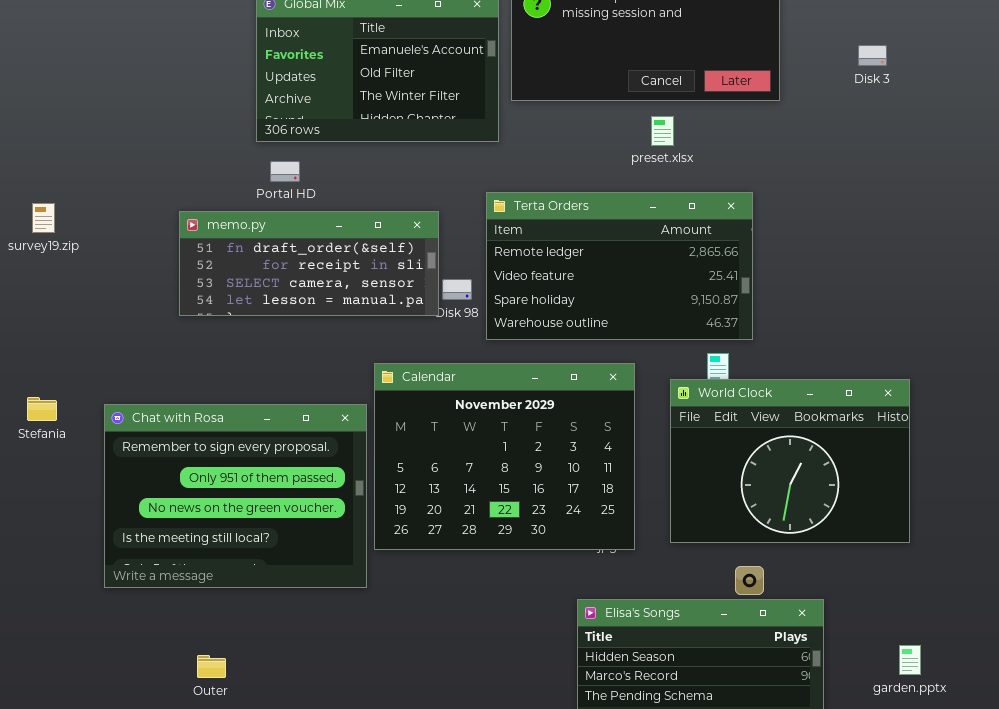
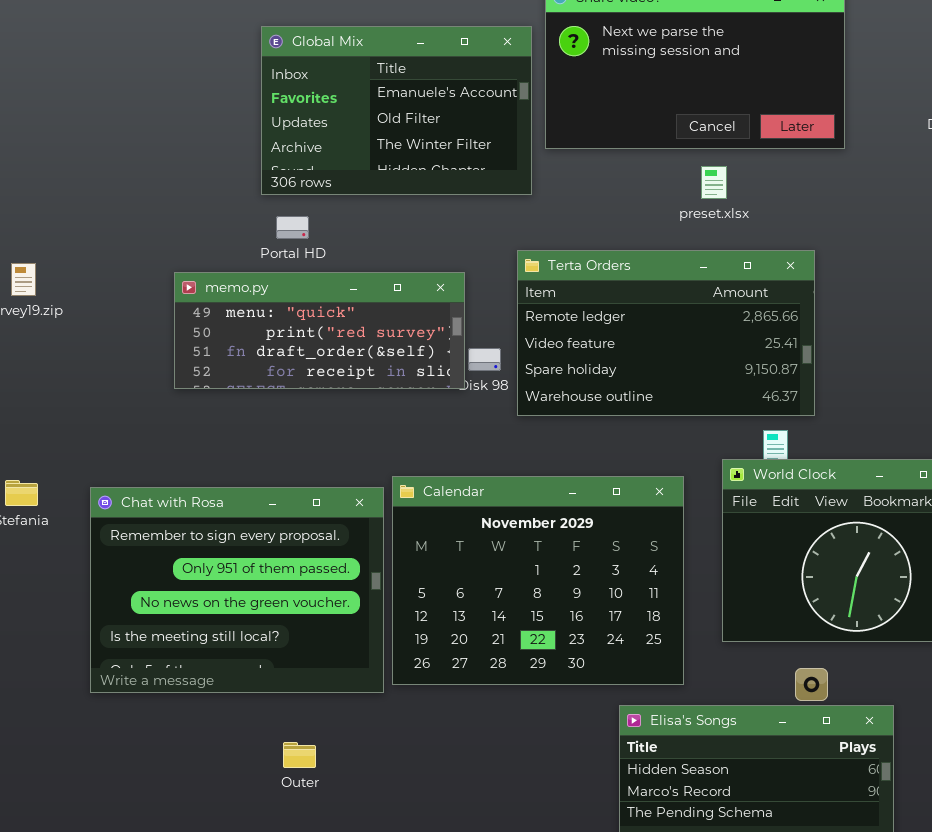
memo.py: [179,211,439,316] -> [174,272,465,389], scrolled up 2 rows
Calendar: [374,363,635,550] -> [392,476,684,685], moved
Outer: [197,655,226,678] -> [283,742,316,768], moved

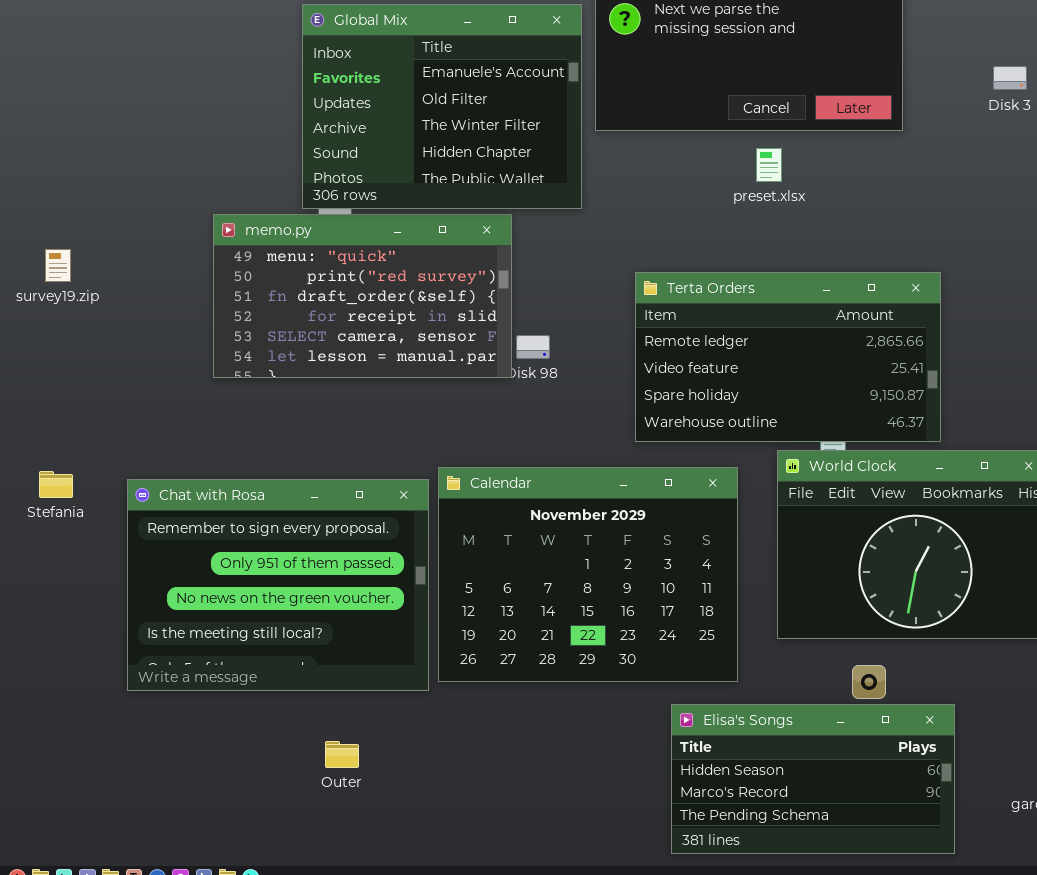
Global Mix: [261,26,532,195] -> [302,4,582,209], resized
Terta Orders: [517,250,815,416] -> [635,272,941,442], moved
memo.py: [174,272,465,389] -> [213,214,512,378], resized

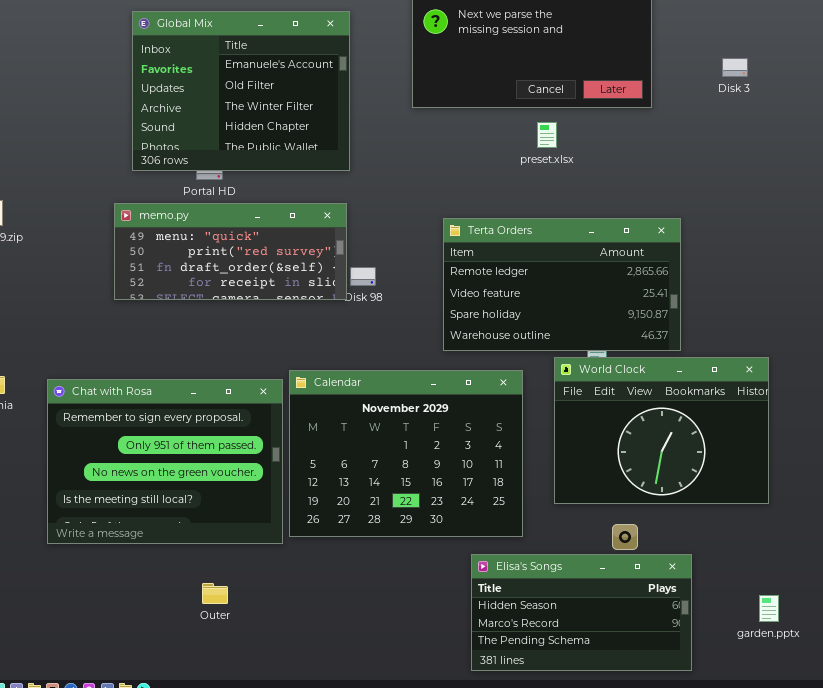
Global Mix: [302,4,582,209] -> [132,11,350,171], moved
memo.py: [213,214,512,378] -> [114,203,347,300], resized

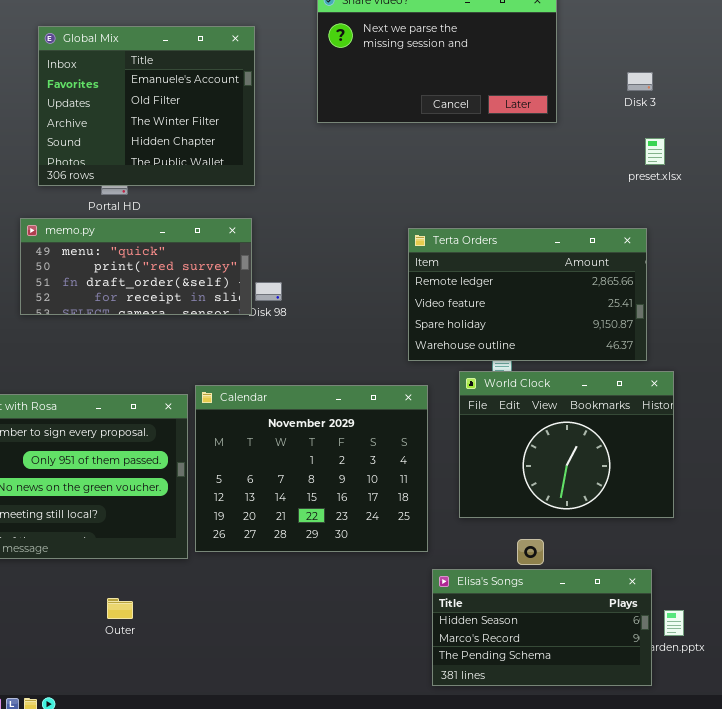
preset.xlsx: [537,122,557,148] -> [645,138,665,165], moved
Terta Orders: [443,218,681,351] -> [408,228,647,361], moved
Elisa's Songs: [471,554,692,671] -> [432,569,652,686], moved

